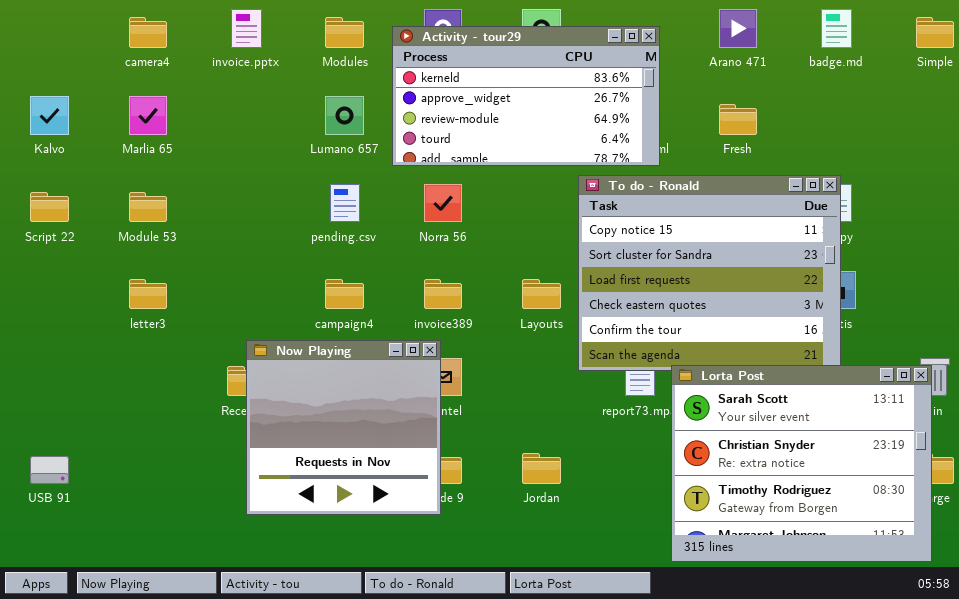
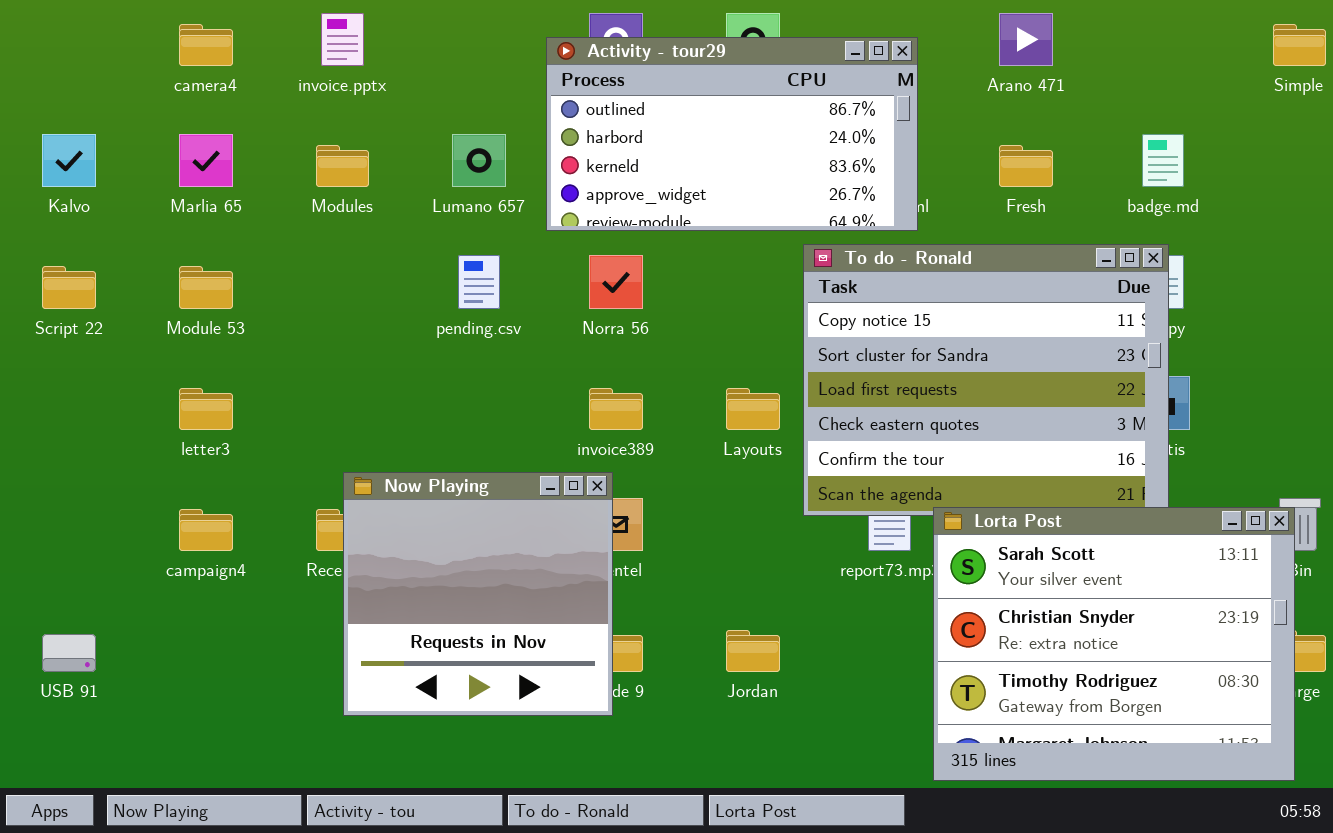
badge.md: [821,9,852,48] -> [1142,134,1184,187], moved
Modules: [325,17,364,48] -> [316,145,369,187], moved
Activity - tour29: [392,26,660,166] -> [546,37,918,231], scrolled up 2 rows
campaign4: [325,279,364,309] -> [179,509,233,551], moved

